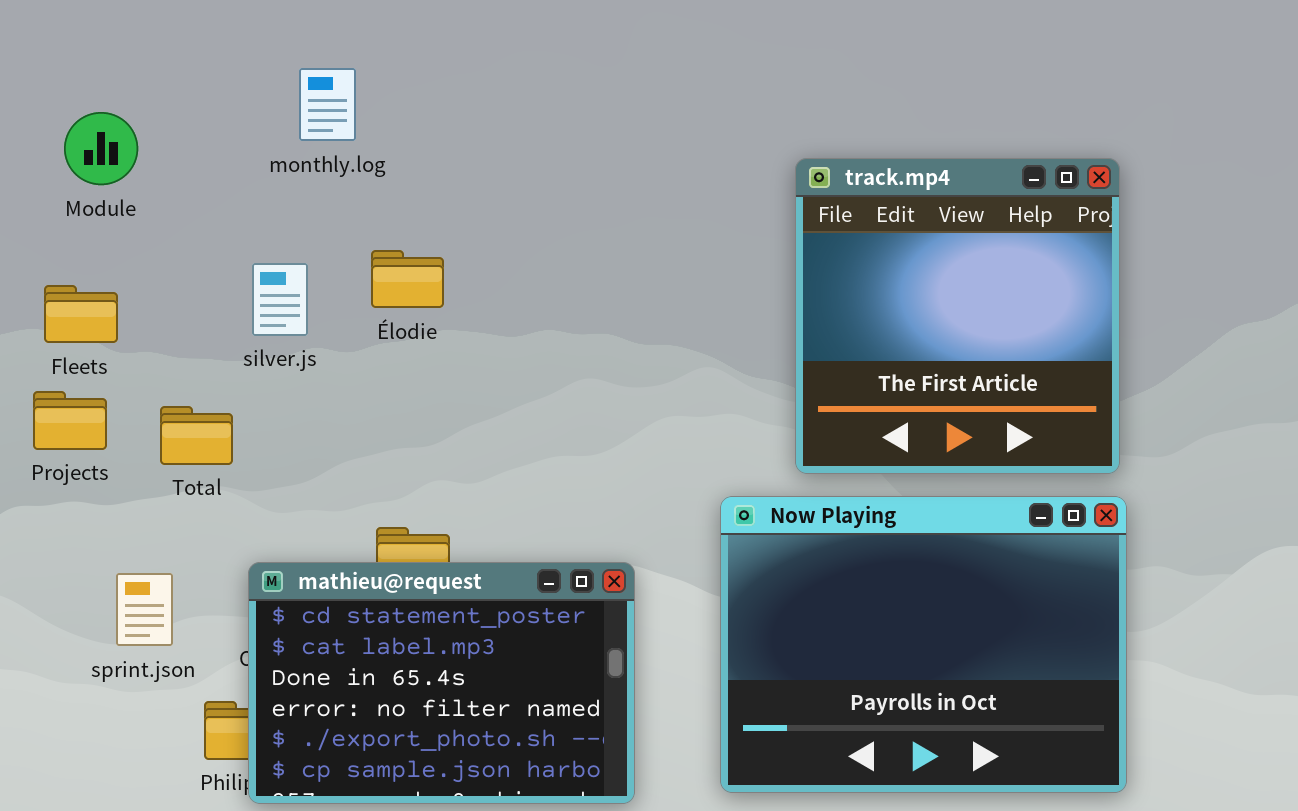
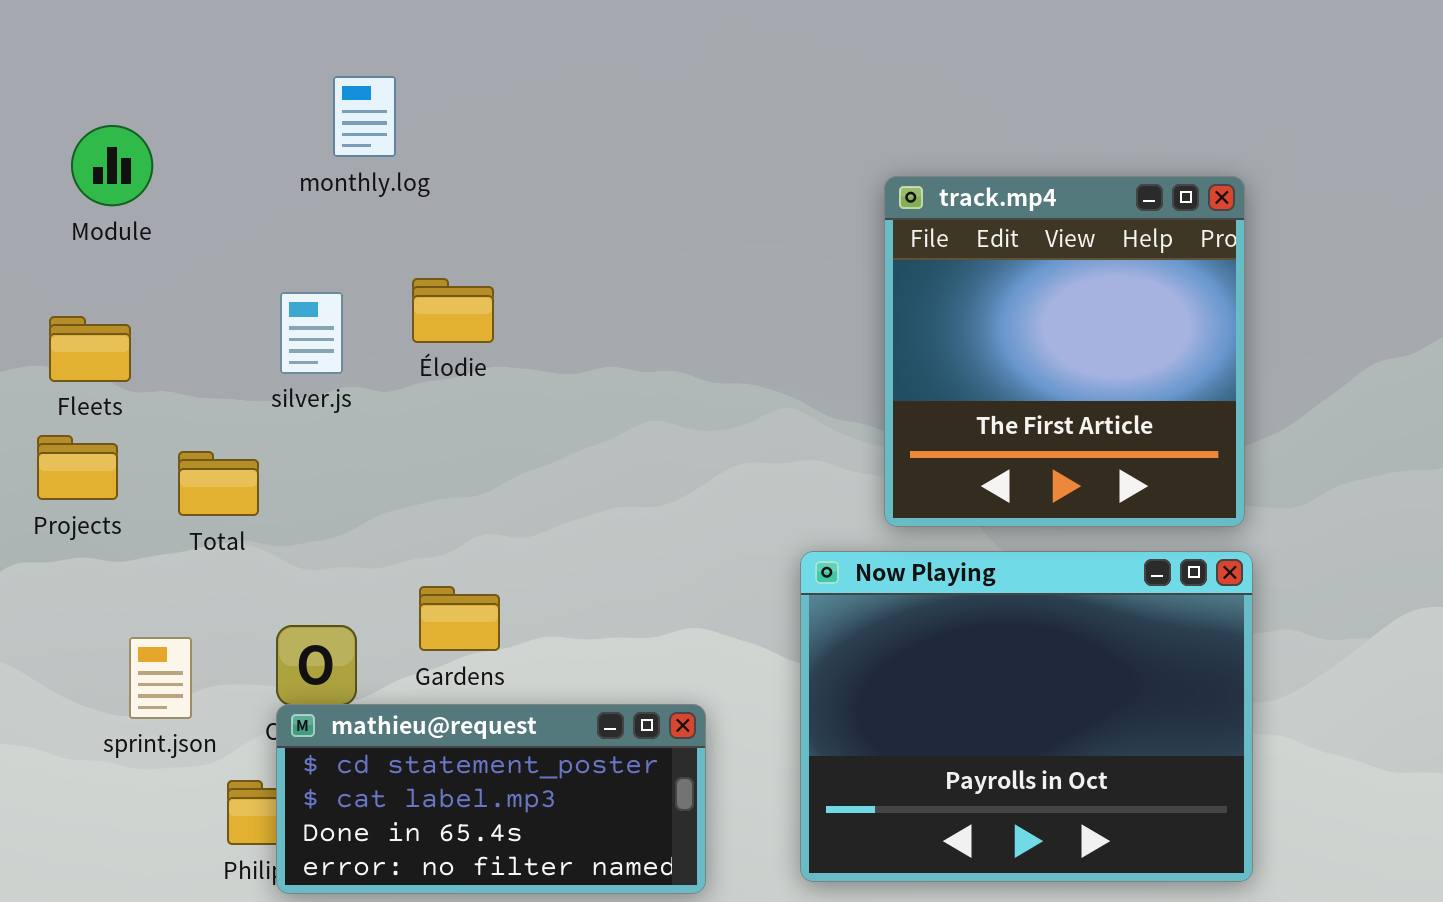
mathieu@request: [248,562,635,804] -> [276,704,706,894], resized

